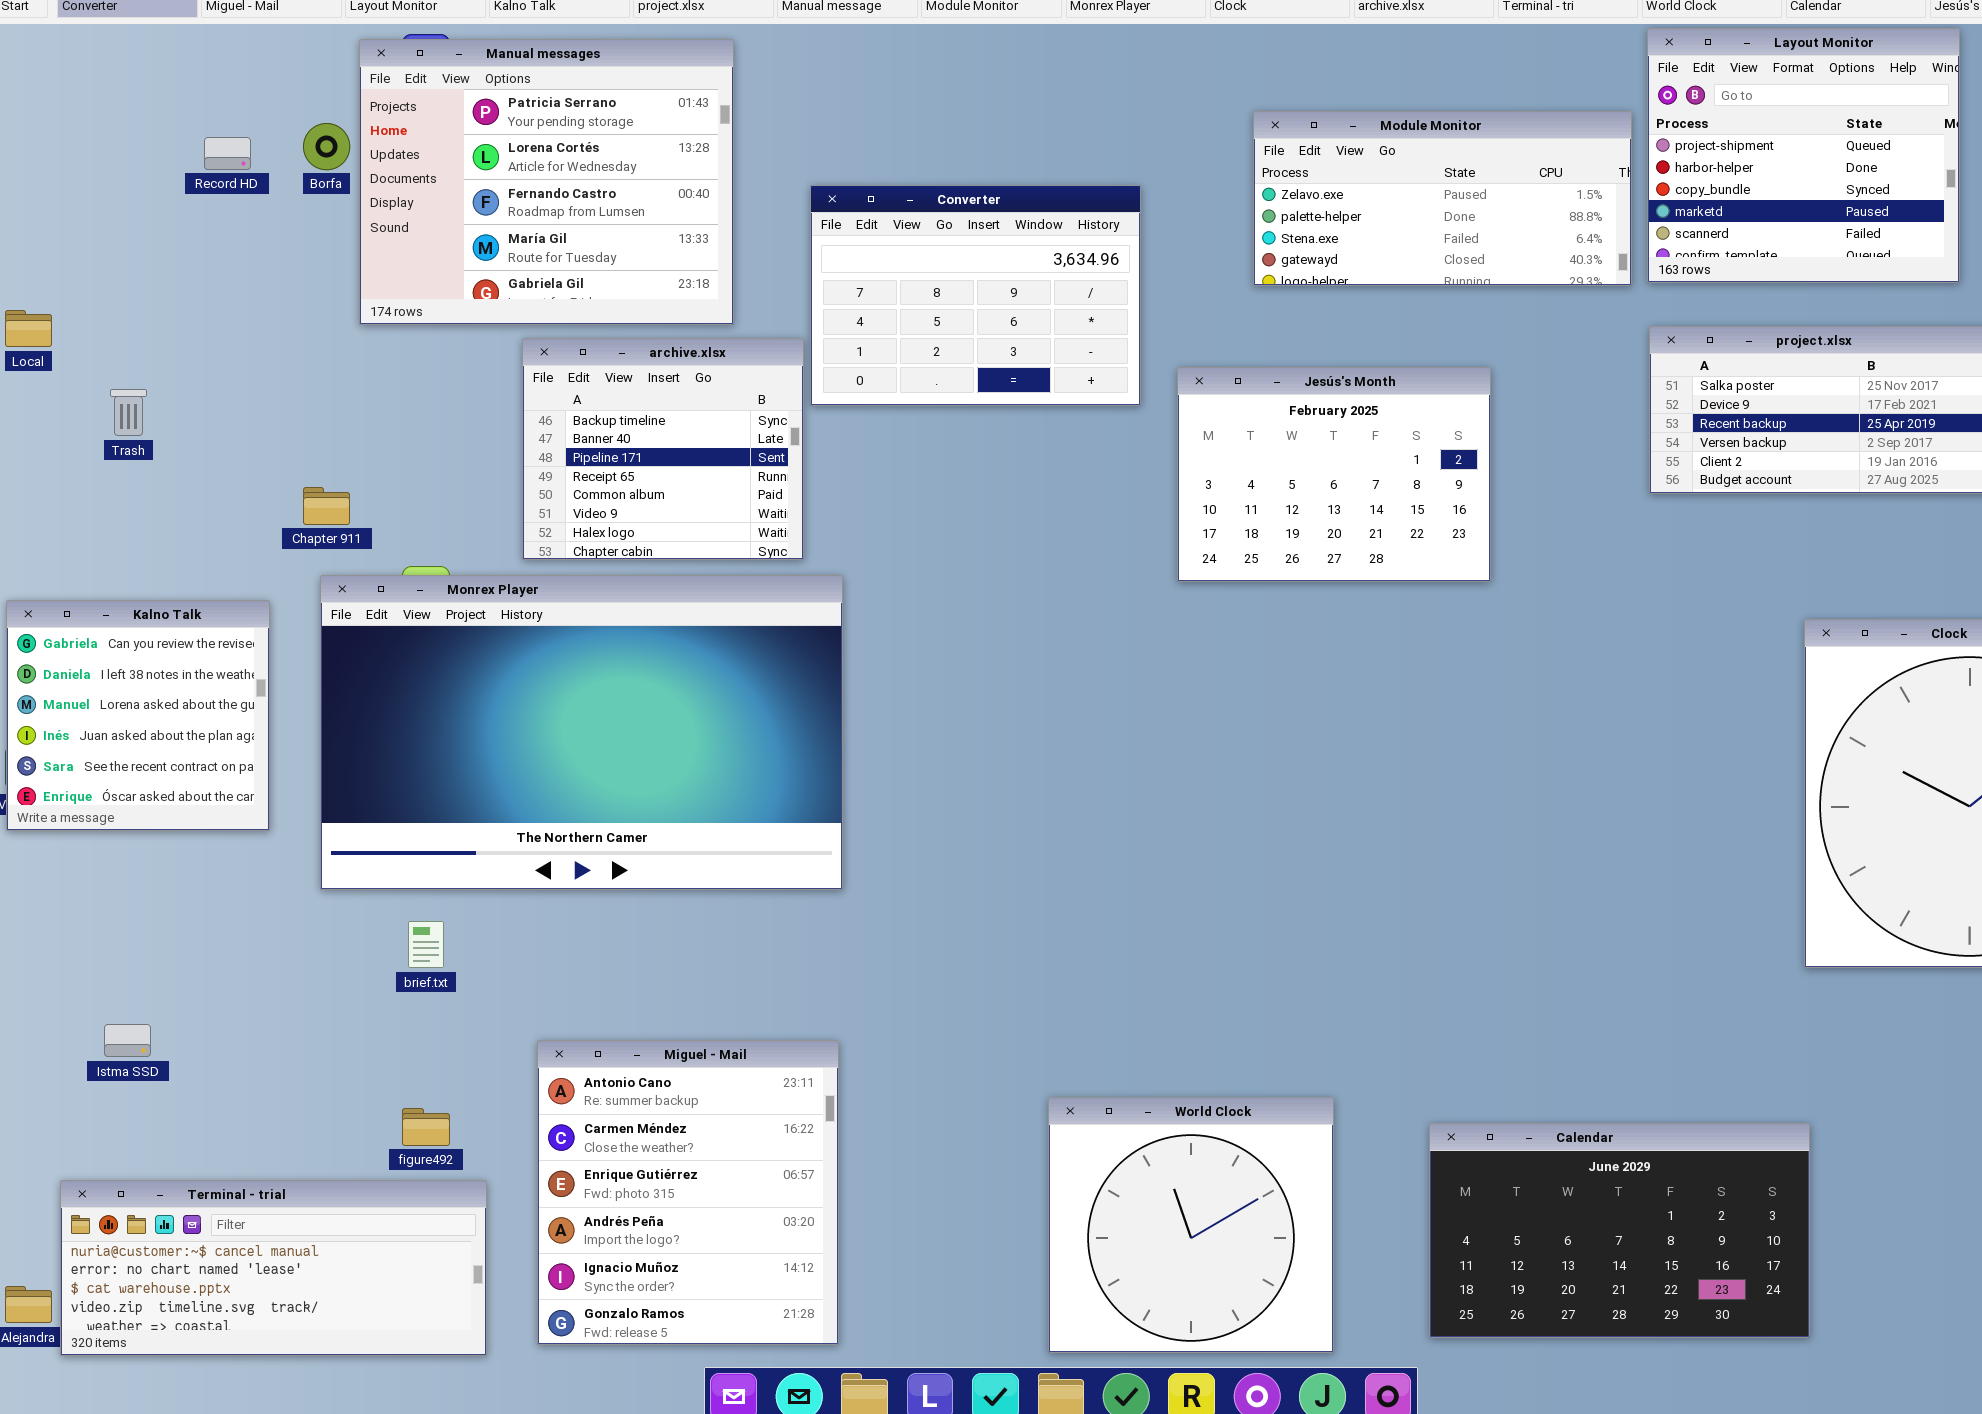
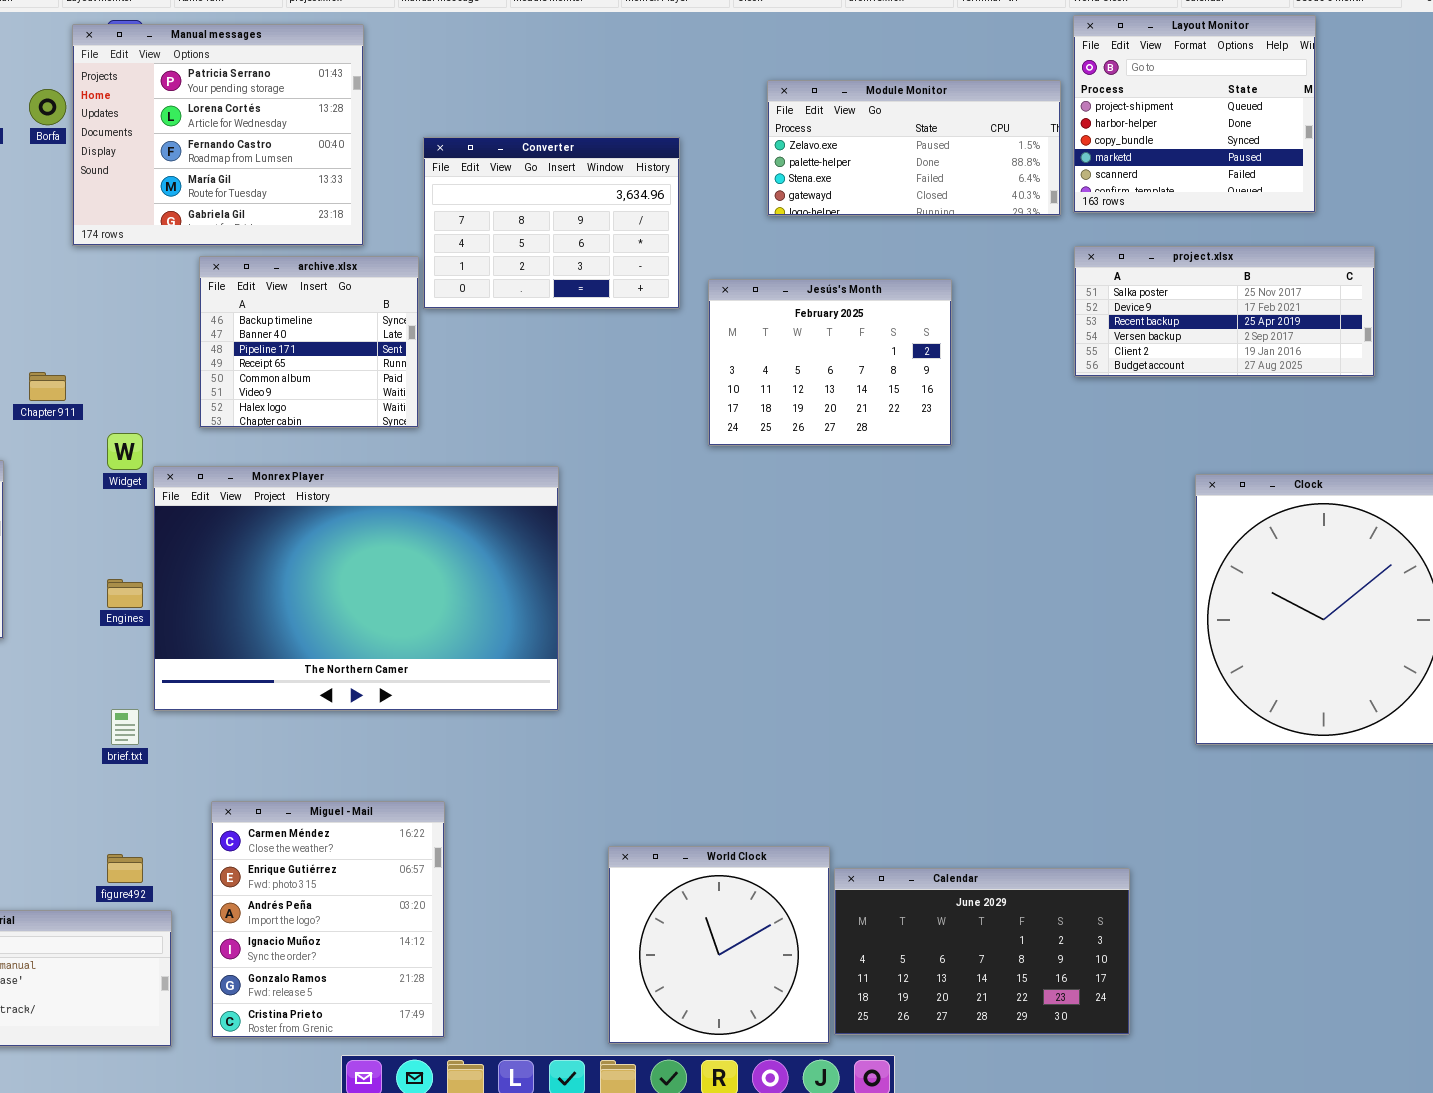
Monrex Player: [320,575,843,890] -> [153,466,559,711], moved
Miguel - Mail: [537,1040,839,1345] -> [211,801,445,1038], scrolled down 1 row
Calendar: [1429,1123,1810,1338] -> [834,868,1130,1035], moved

